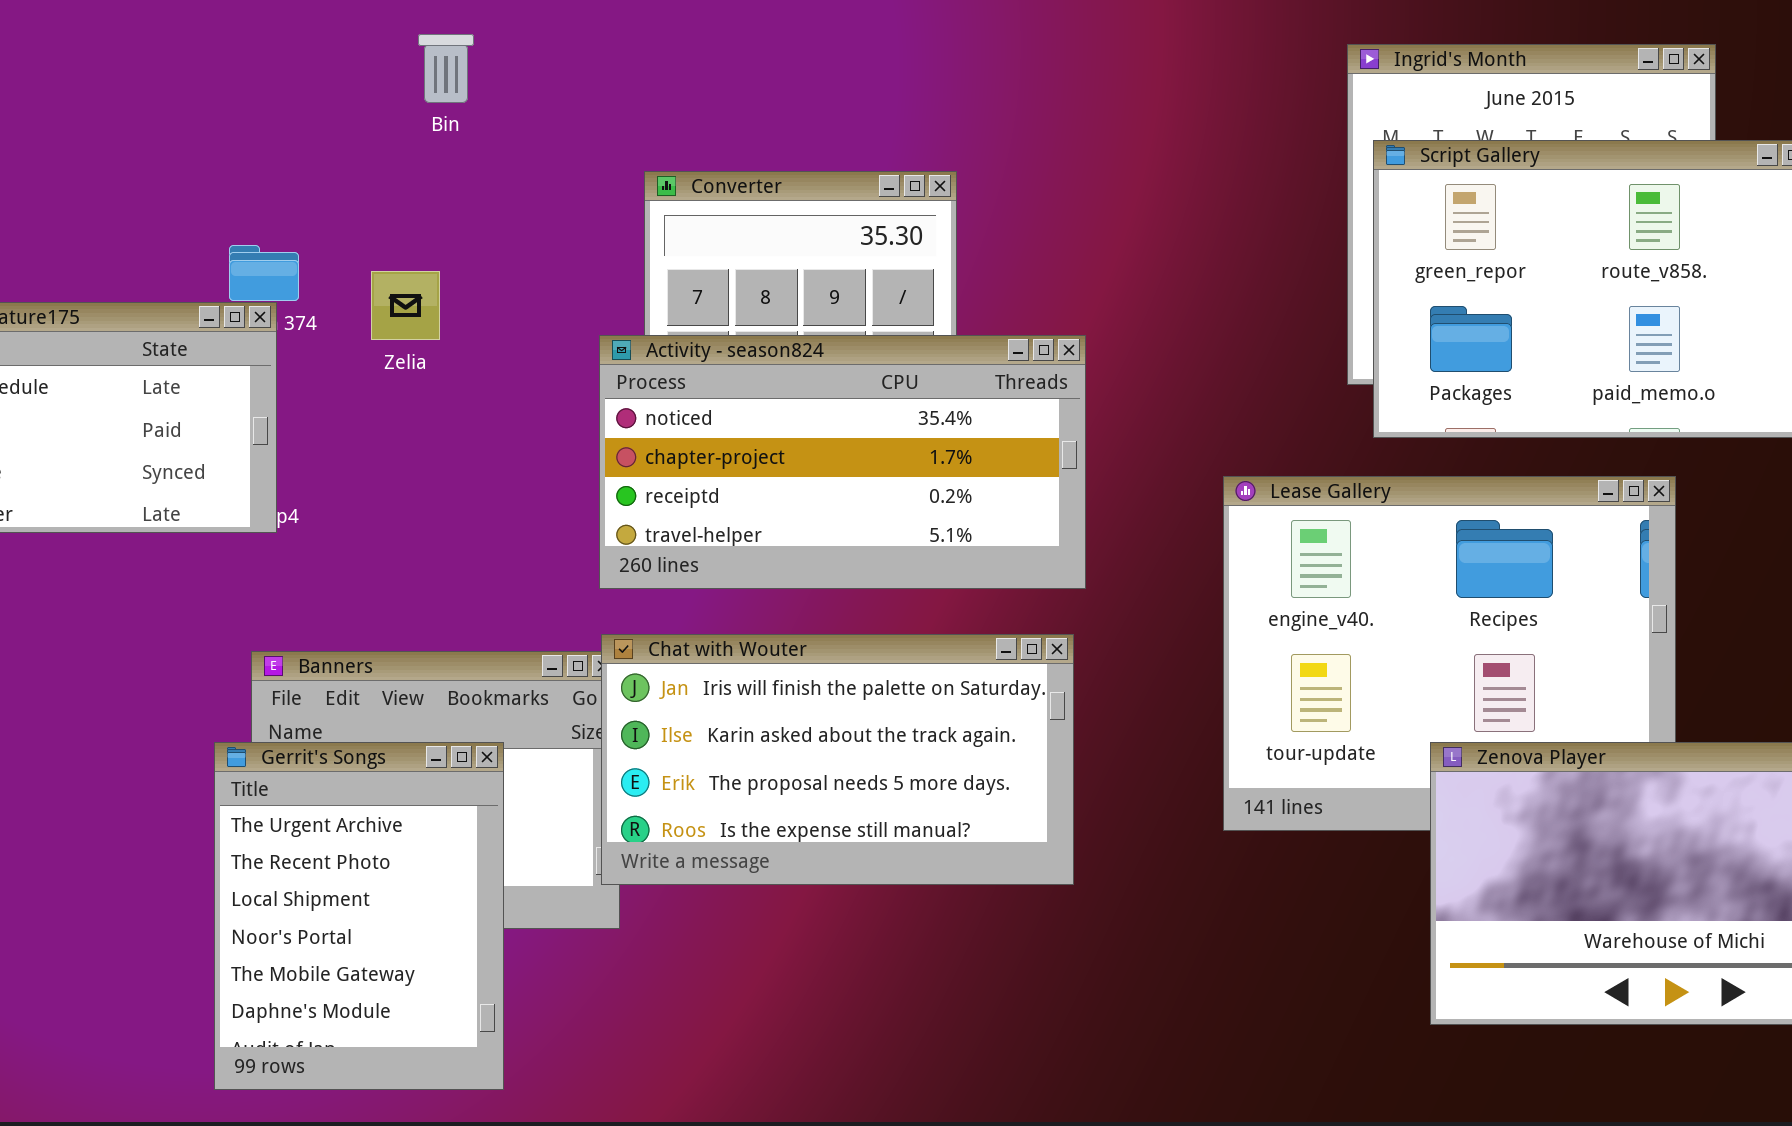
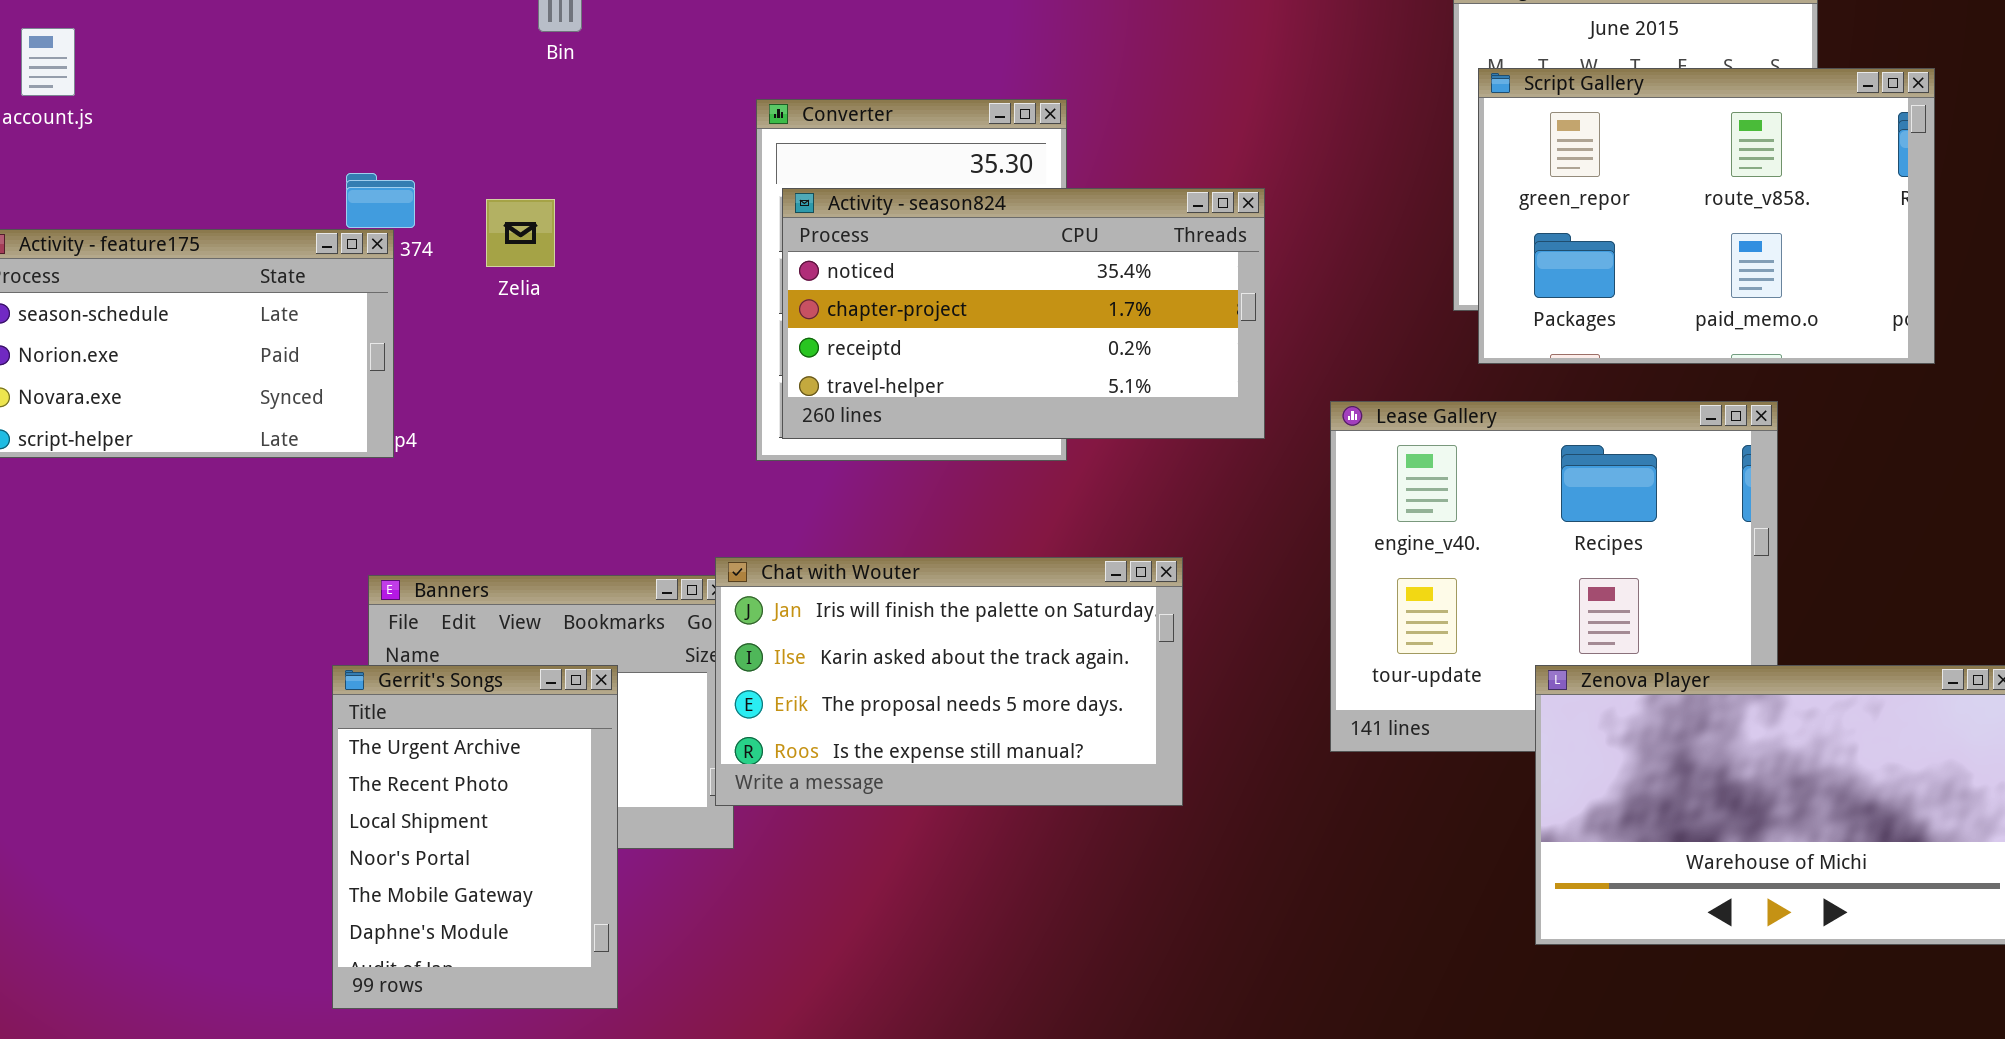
Activity - season824: [599,335,1086,589] -> [782,188,1265,439], moved

